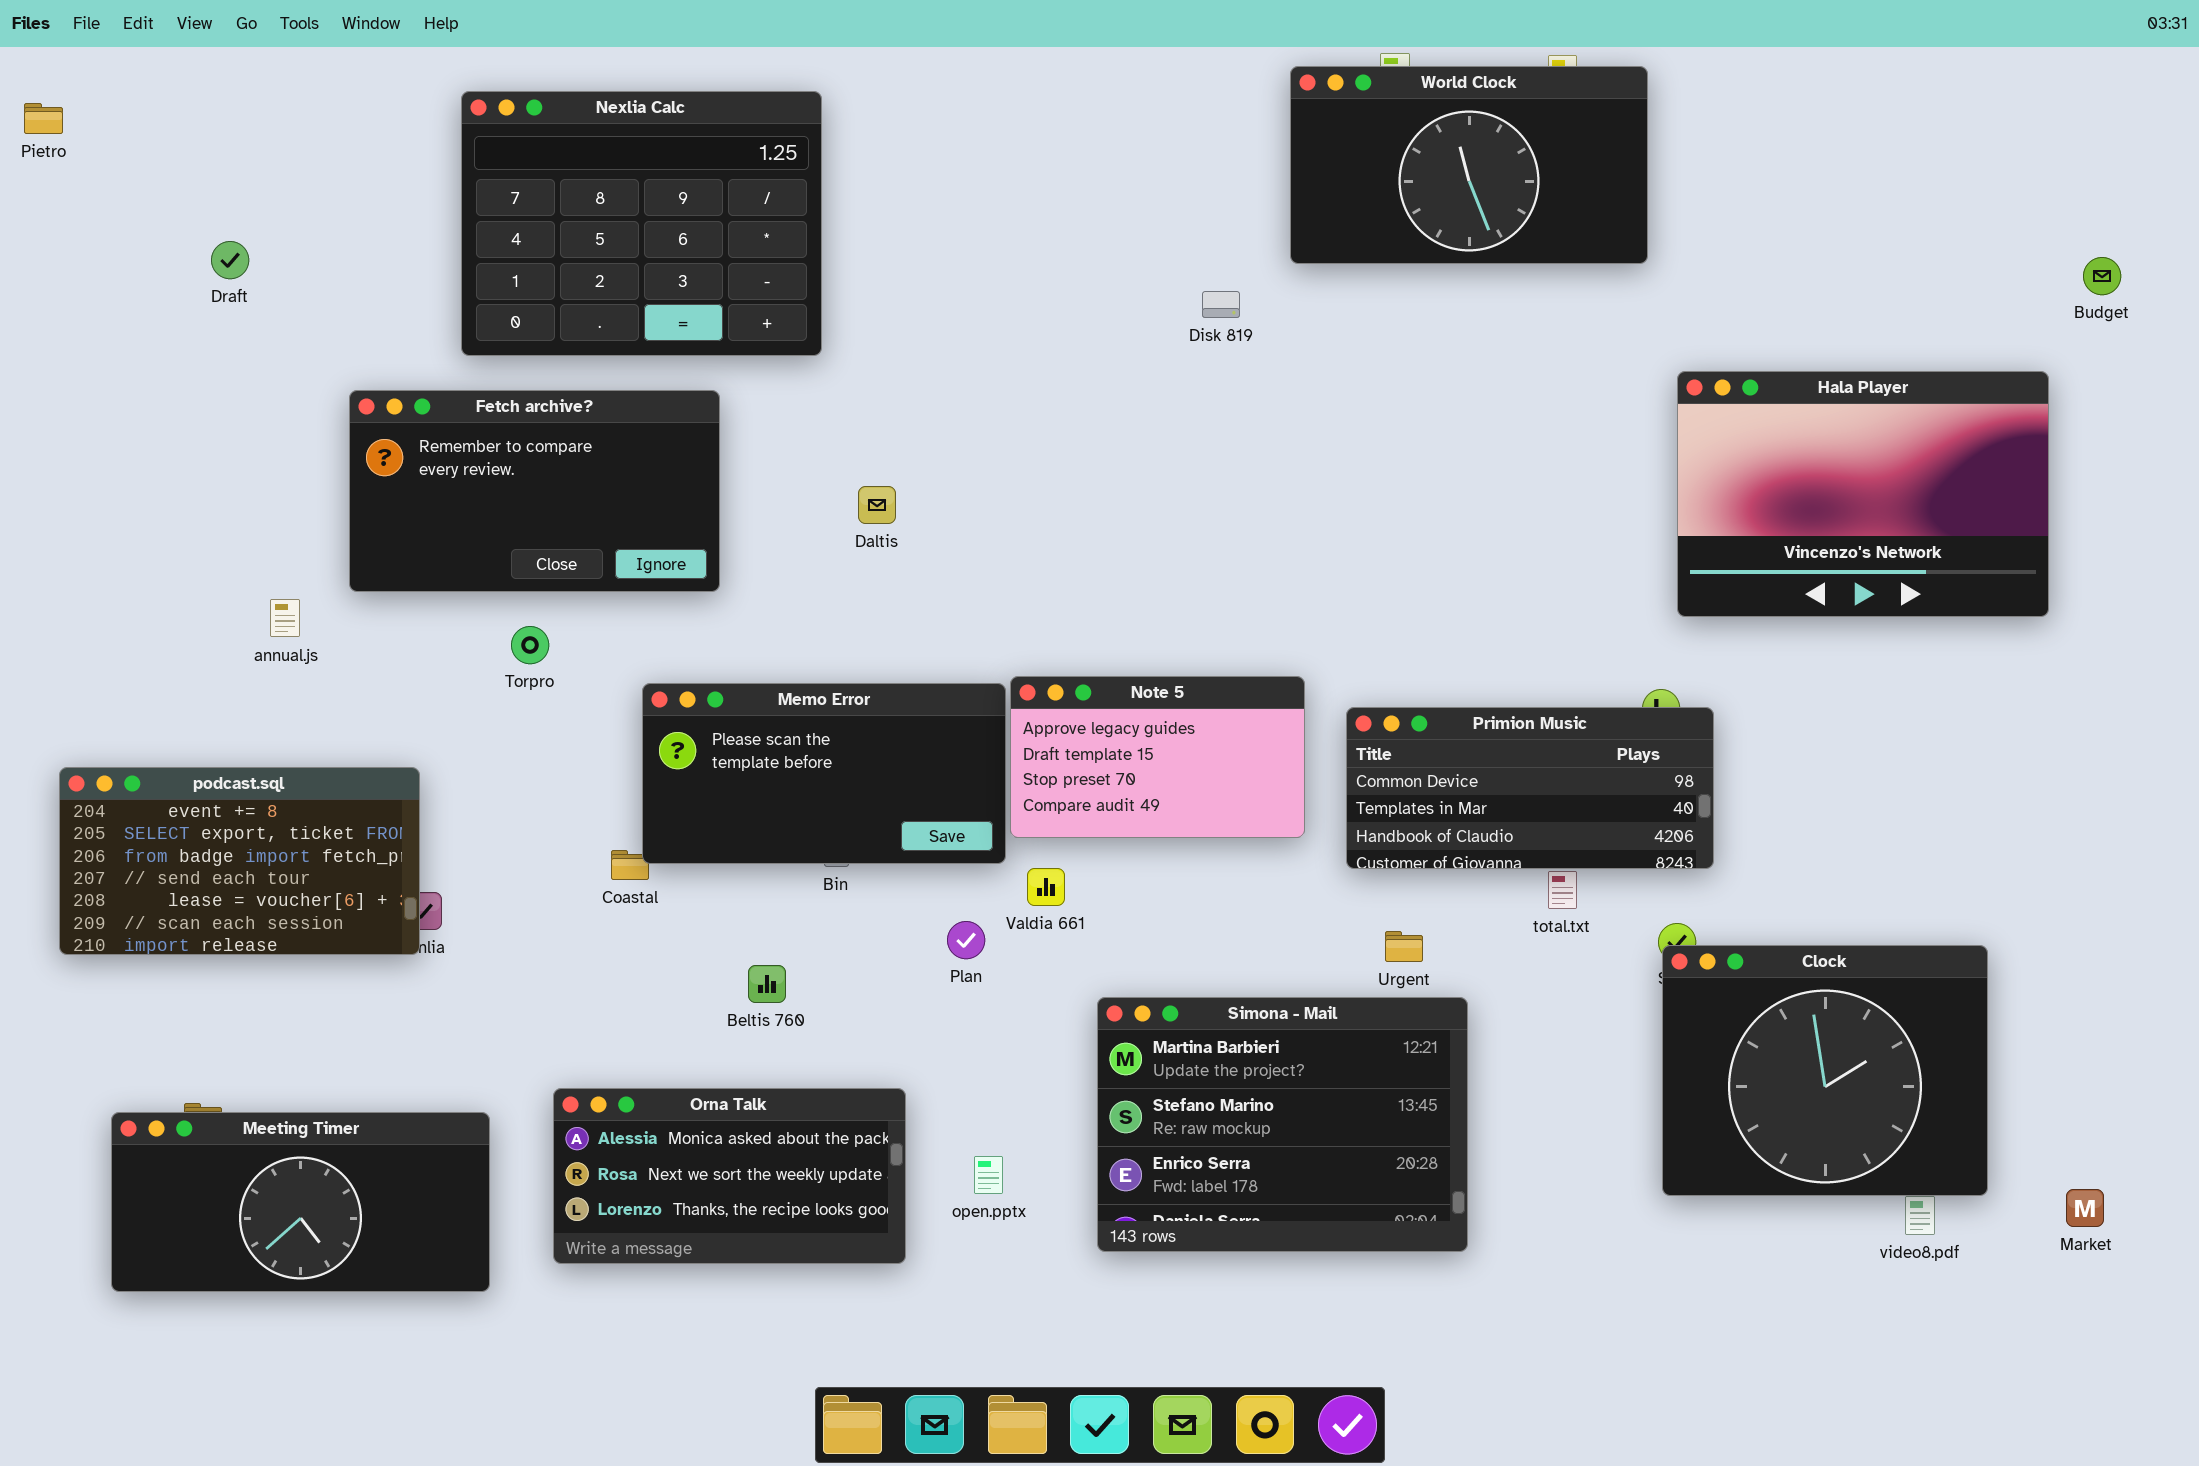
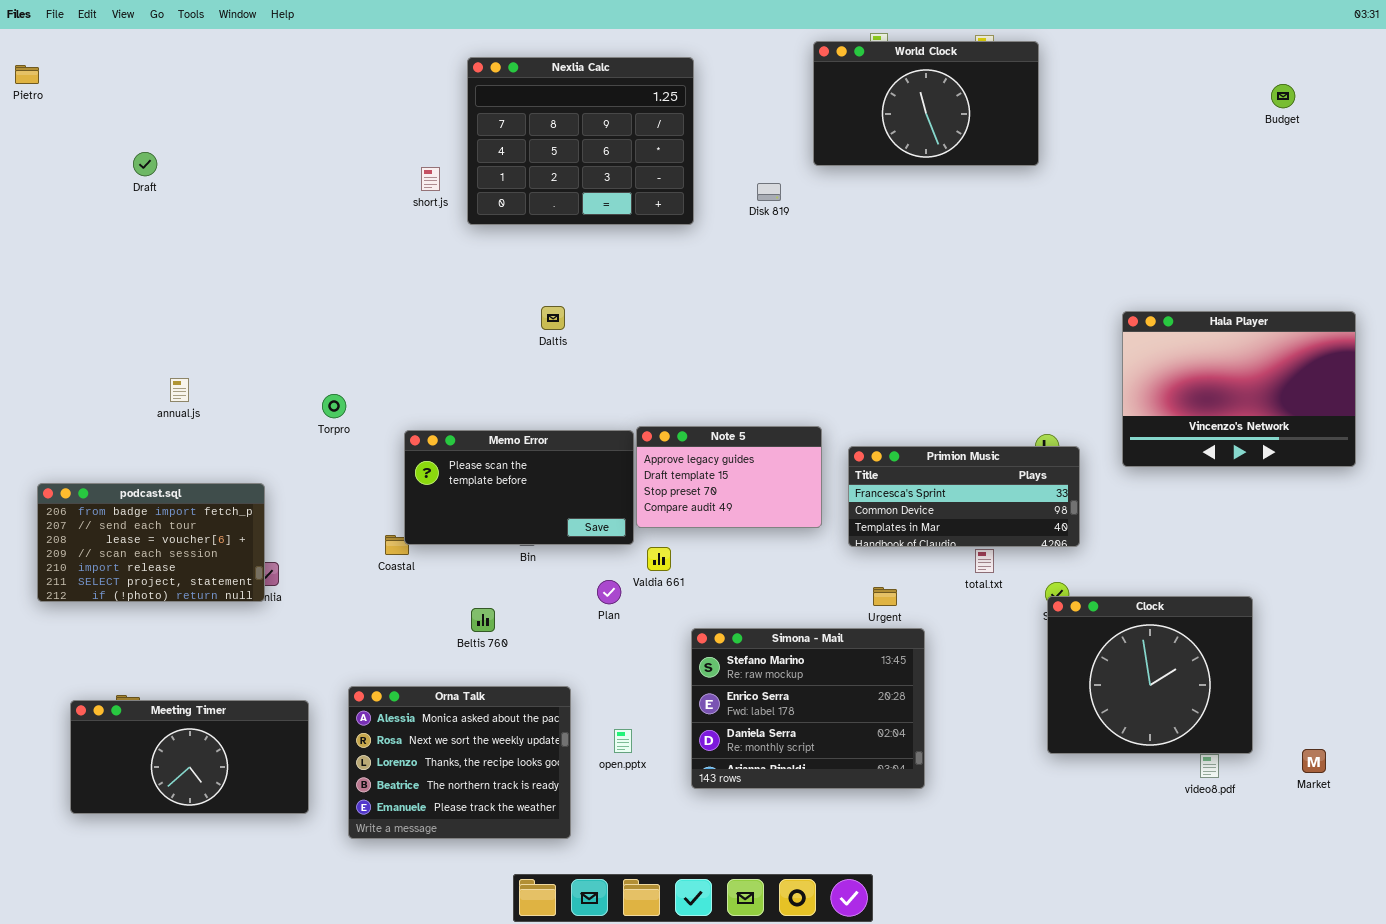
Nexlia Calc: [461,91,822,356] -> [467,57,694,225], moved
Budget: [2083,257,2121,295] -> [1271,84,1295,108], moved
Hala Player: [1677,371,2049,617] -> [1122,311,1356,467], moved
Fetch archive?: [349,390,720,592] -> none, closed
Primion Music: [1346,707,1714,869] -> [848,446,1080,547], scrolled up 1 row
podcast.sql: [59,767,420,955] -> [37,483,265,602], scrolled down 2 rows
Simona - Mail: [1097,997,1468,1252] -> [691,628,925,789], scrolled down 1 row
Orna Talk: [553,1088,906,1264] -> [348,686,571,839], resized

